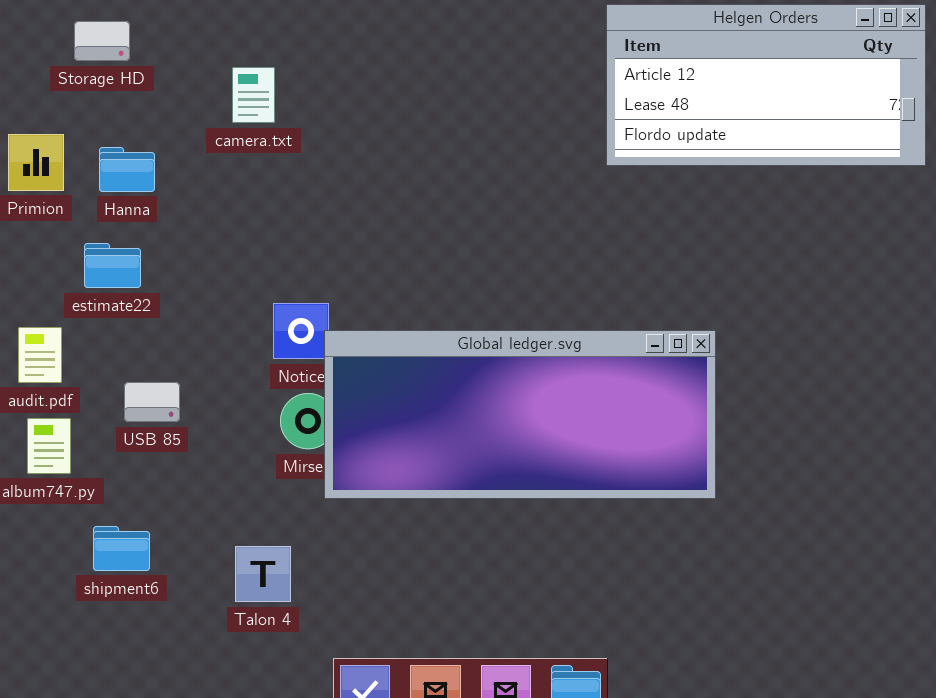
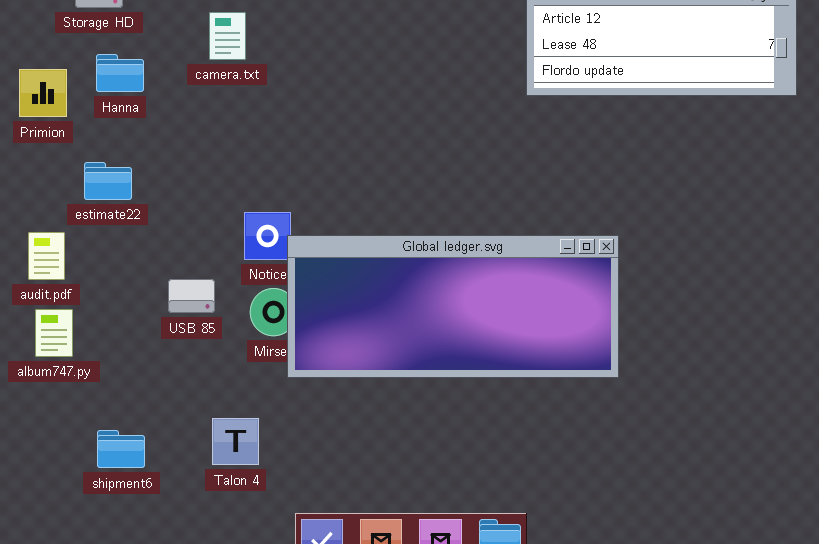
Hanna: [99,147,155,192] -> [96,54,144,92], moved
USB 85: [124,382,180,422] -> [168,279,215,313], moved
shipment6: [93,526,150,571] -> [97,430,145,468], moved

